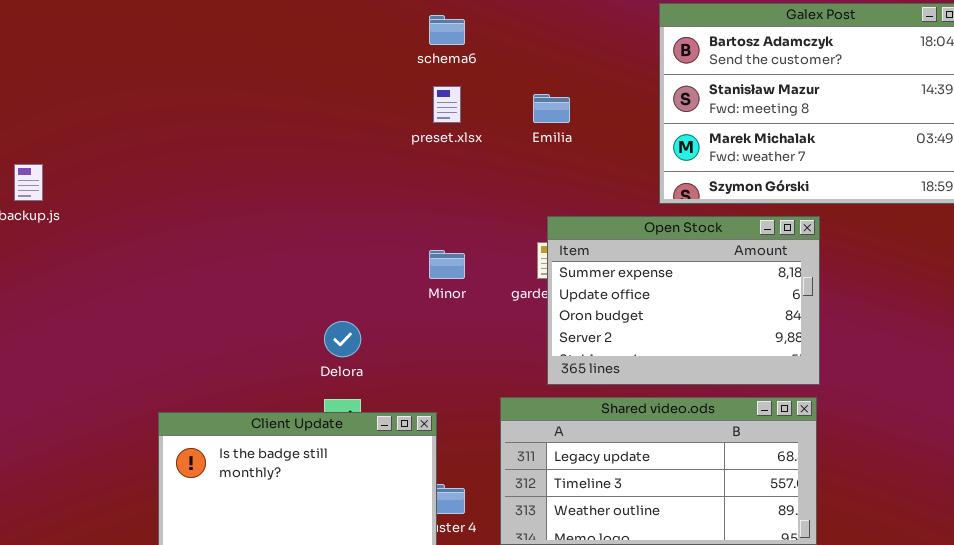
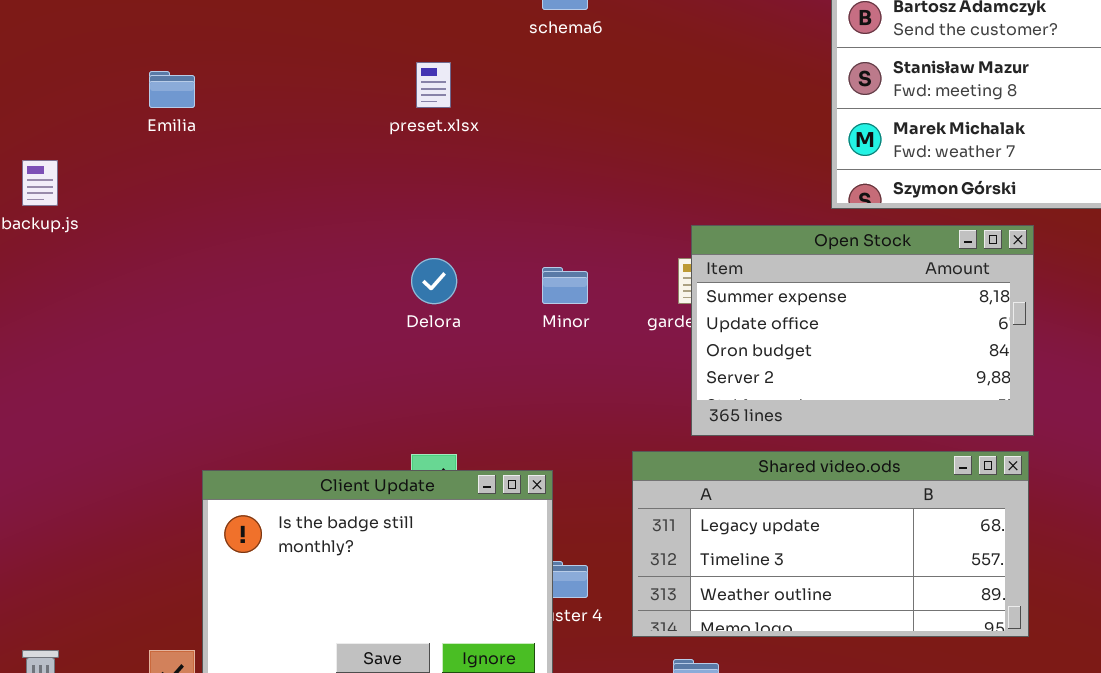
preset.xlsx: [433,86,461,123] -> [416,62,451,108], moved
Emilia: [533,94,570,123] -> [149,71,195,108], moved
Delora: [324,321,361,357] -> [411,258,457,304], moved

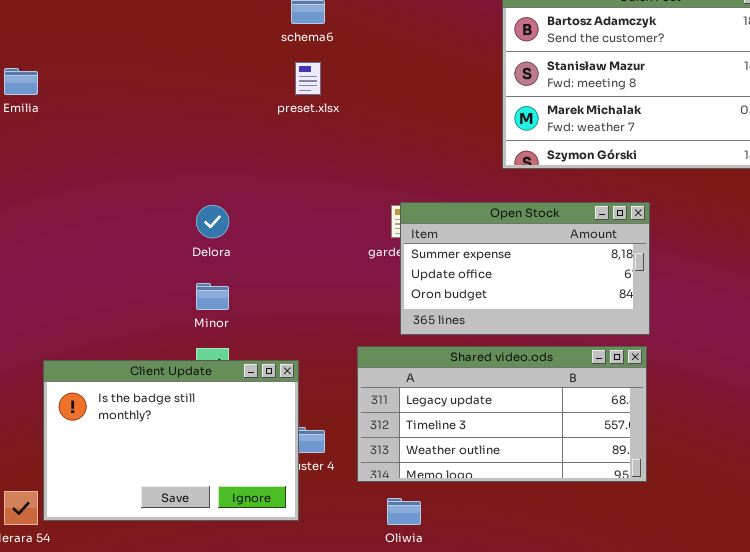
preset.xlsx: [416,62,451,108] -> [295,62,321,95], moved
Open Stock: [691,225,1034,436] -> [400,202,650,335], resized
Minor: [542,267,588,304] -> [196,283,229,310], moved

